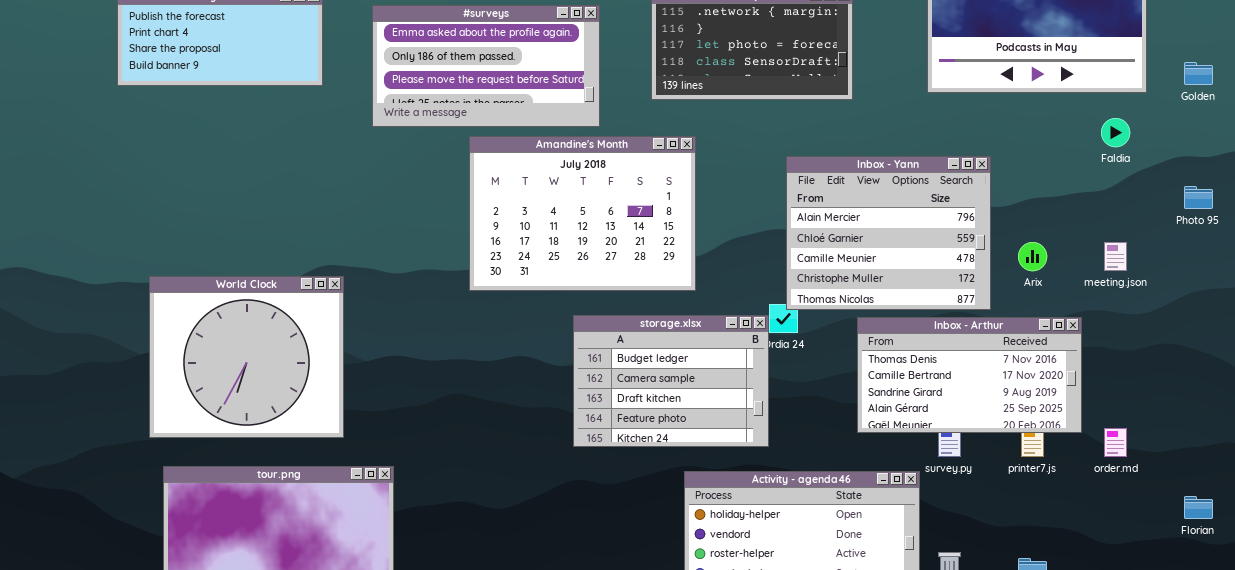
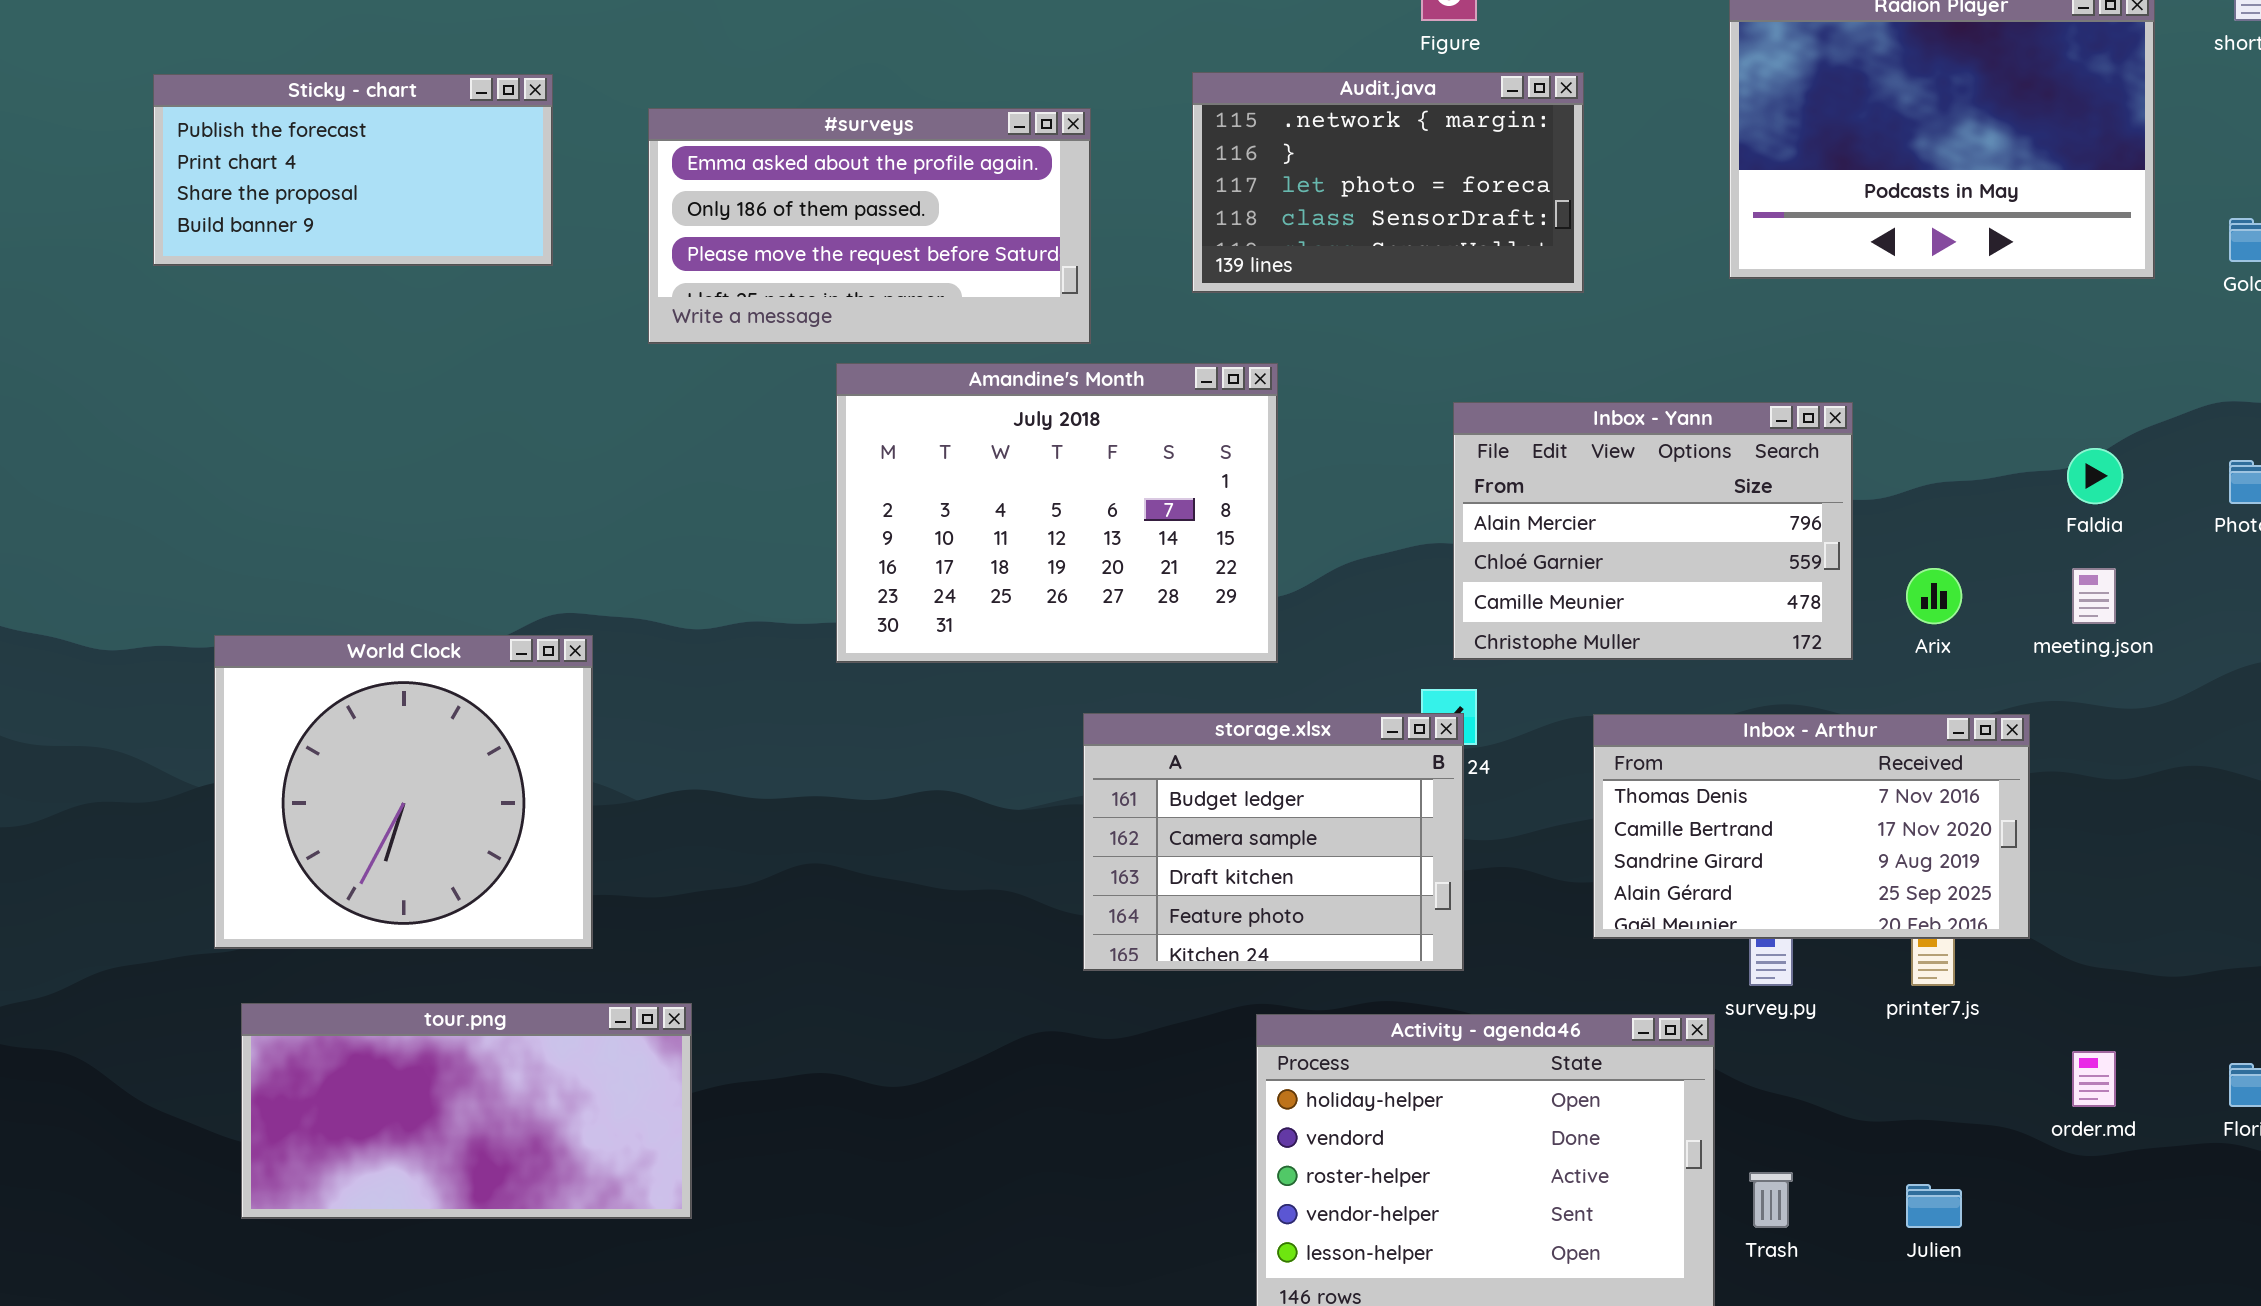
Faldia: [1101,118,1130,147] -> [2067,448,2123,504], moved
Inbox - Yann: [786,156,991,310] -> [1453,402,1853,660], resized
storage.xlsx: [573,315,769,447] -> [1083,713,1464,971], moved
order.md: [1104,428,1127,457] -> [2072,1051,2116,1107], moved

